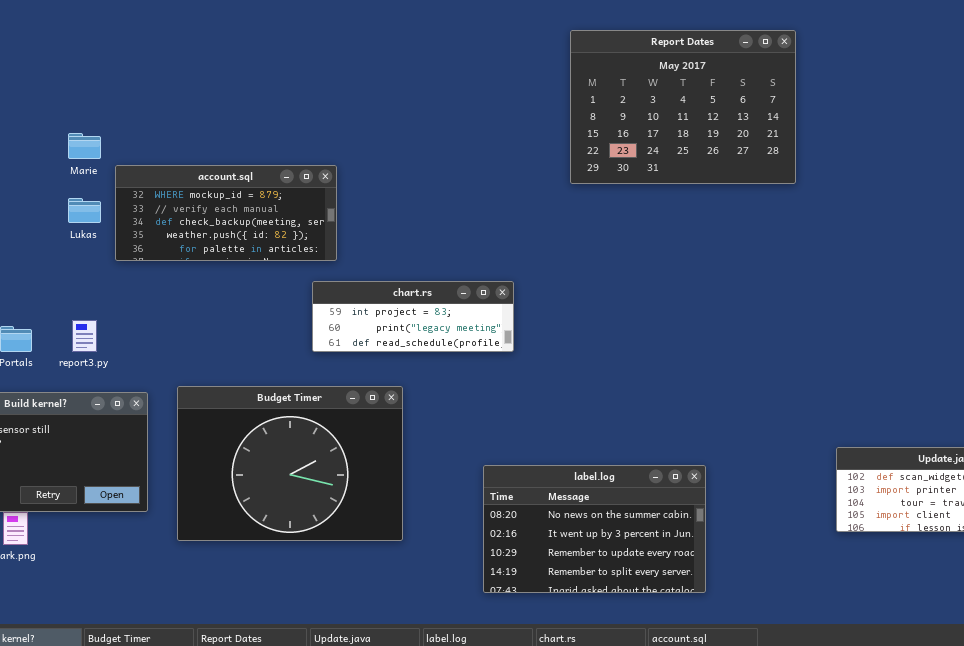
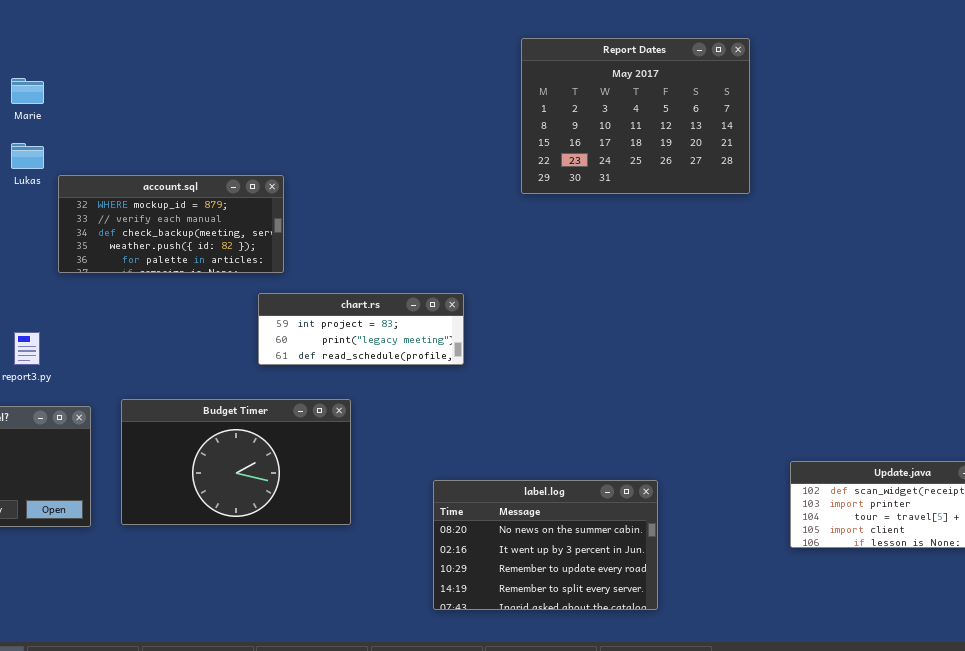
Marie: [68,133,101,159] -> [11,78,44,104], moved
Lukas: [68,198,101,223] -> [11,143,44,169], moved
Budget Timer: [177,386,403,541] -> [121,399,351,525], resized

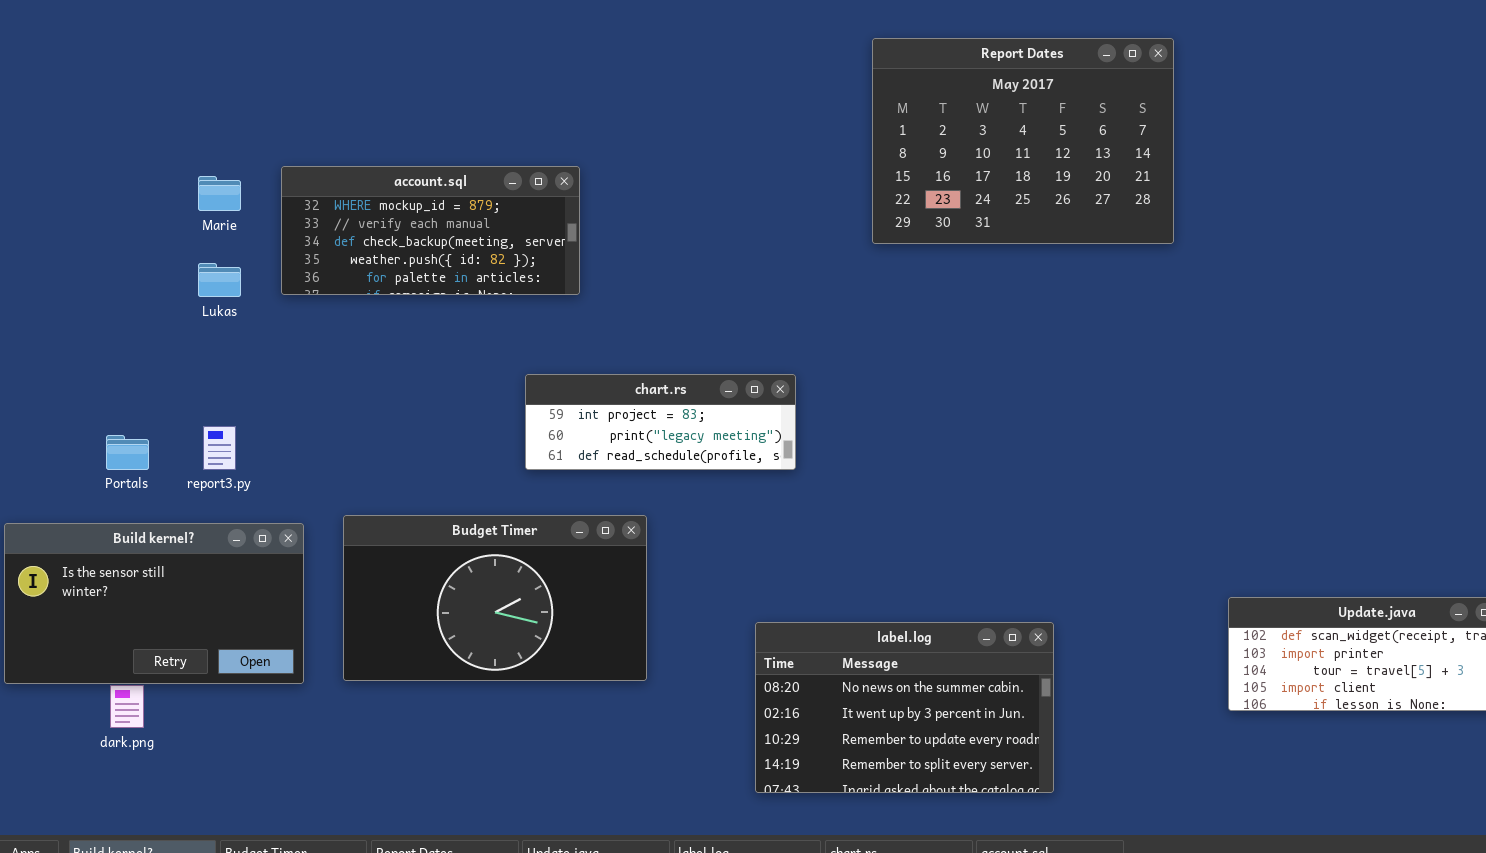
Marie: [11,78,44,104] -> [198,176,241,211], moved
Lukas: [11,143,44,169] -> [198,263,241,297], moved
account.sql: [58,175,284,273] -> [281,166,580,295], moved

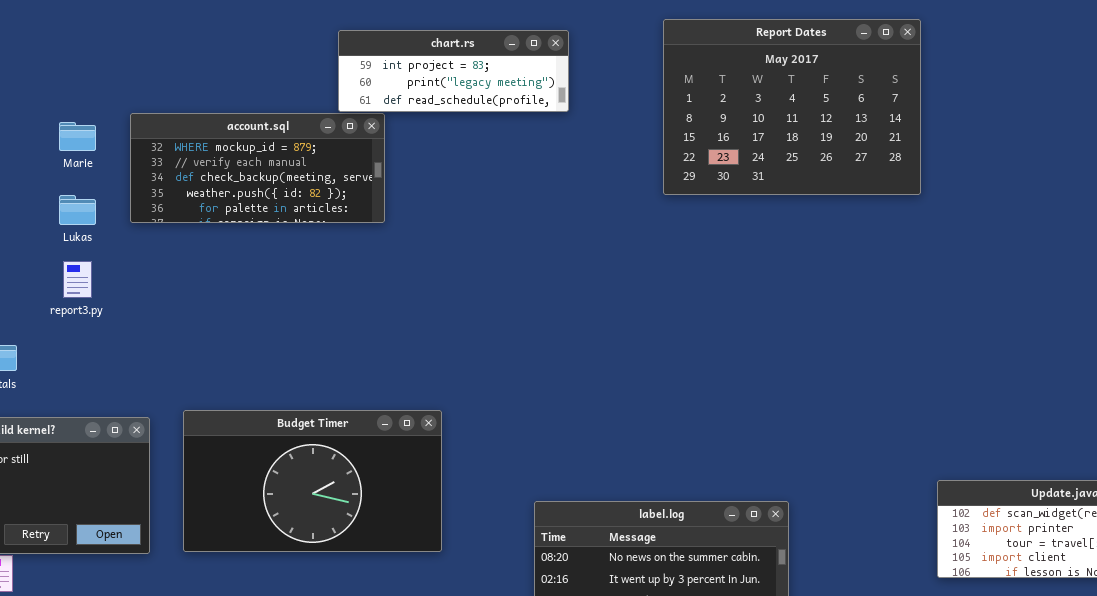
Report Dates: [872,38,1174,244] -> [663,19,921,195], moved
chart.rs: [525,374,796,470] -> [338,30,569,112], moved
report3.py: [203,426,236,470] -> [63,261,92,298], moved

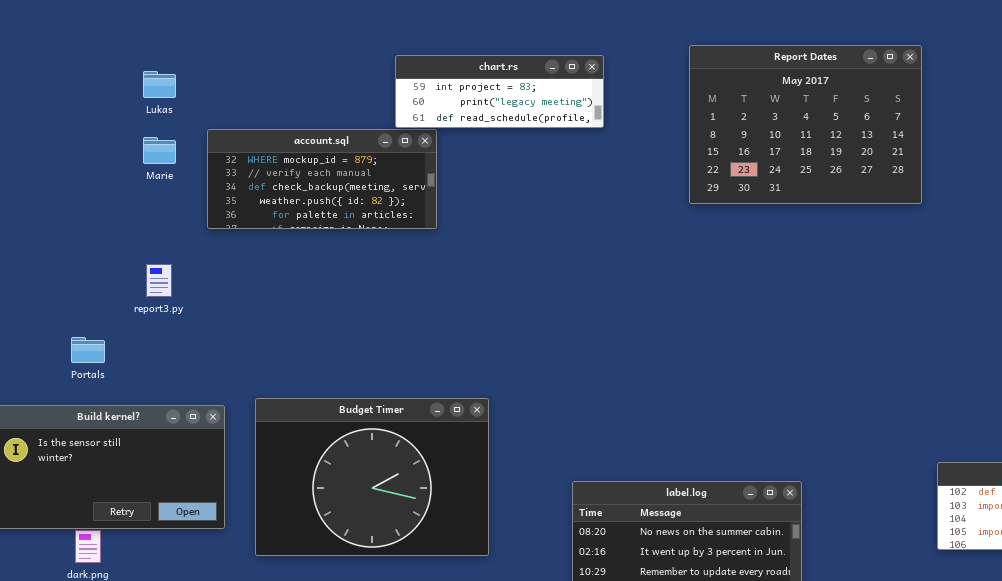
Lukas: [59,195,96,225] -> [143,71,176,98], moved
Budget Timer: [183,410,442,552] -> [255,398,489,556], resized

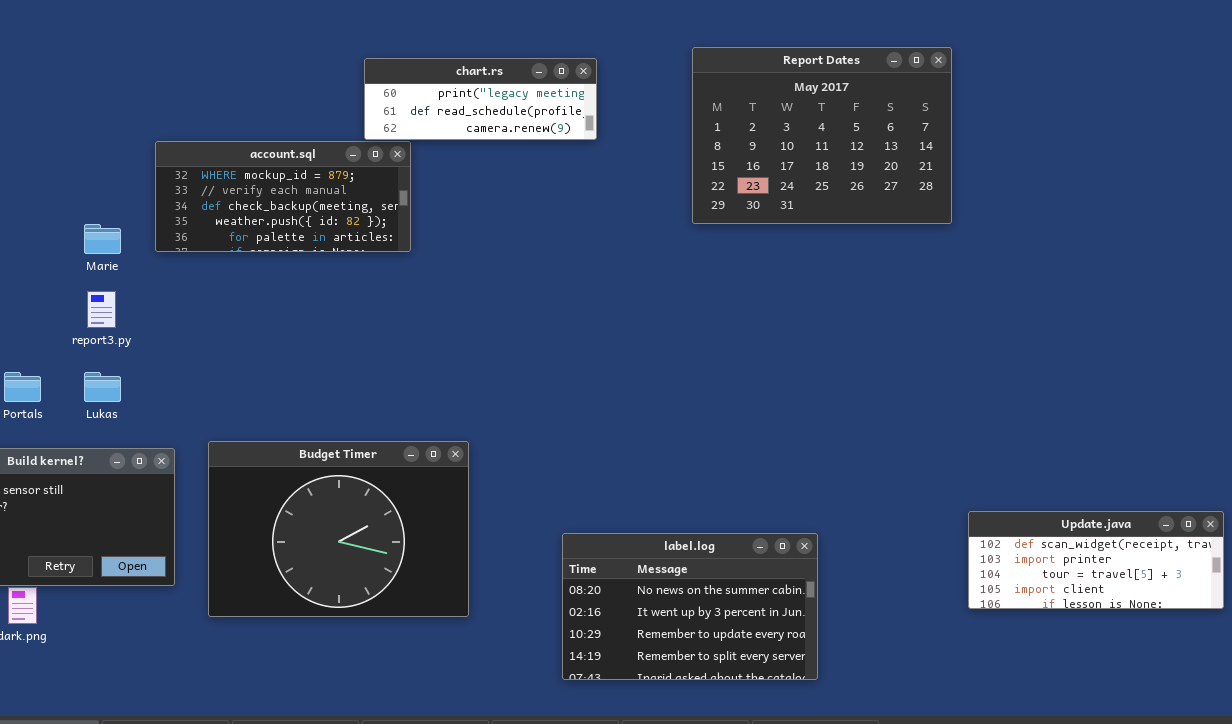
chart.rs: [395,55,604,128] -> [364,58,597,140], scrolled down 1 row
Lukas: [143,71,176,98] -> [84,372,121,402], moved
Marie: [143,137,176,164] -> [84,224,121,254], moved

